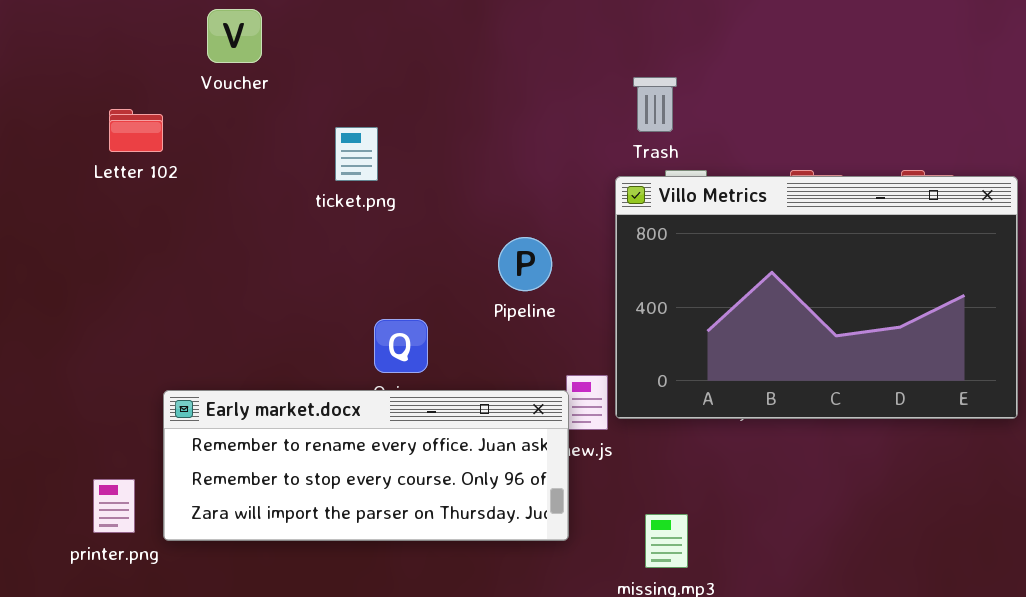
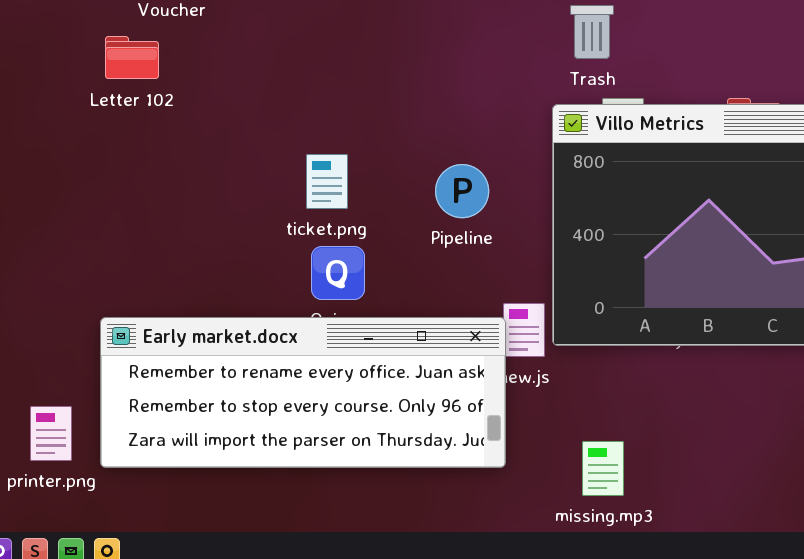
Letter 102: [109,109,163,152] -> [105,36,159,79], moved
ticket.png: [335,127,378,181] -> [306,154,348,209], moved

